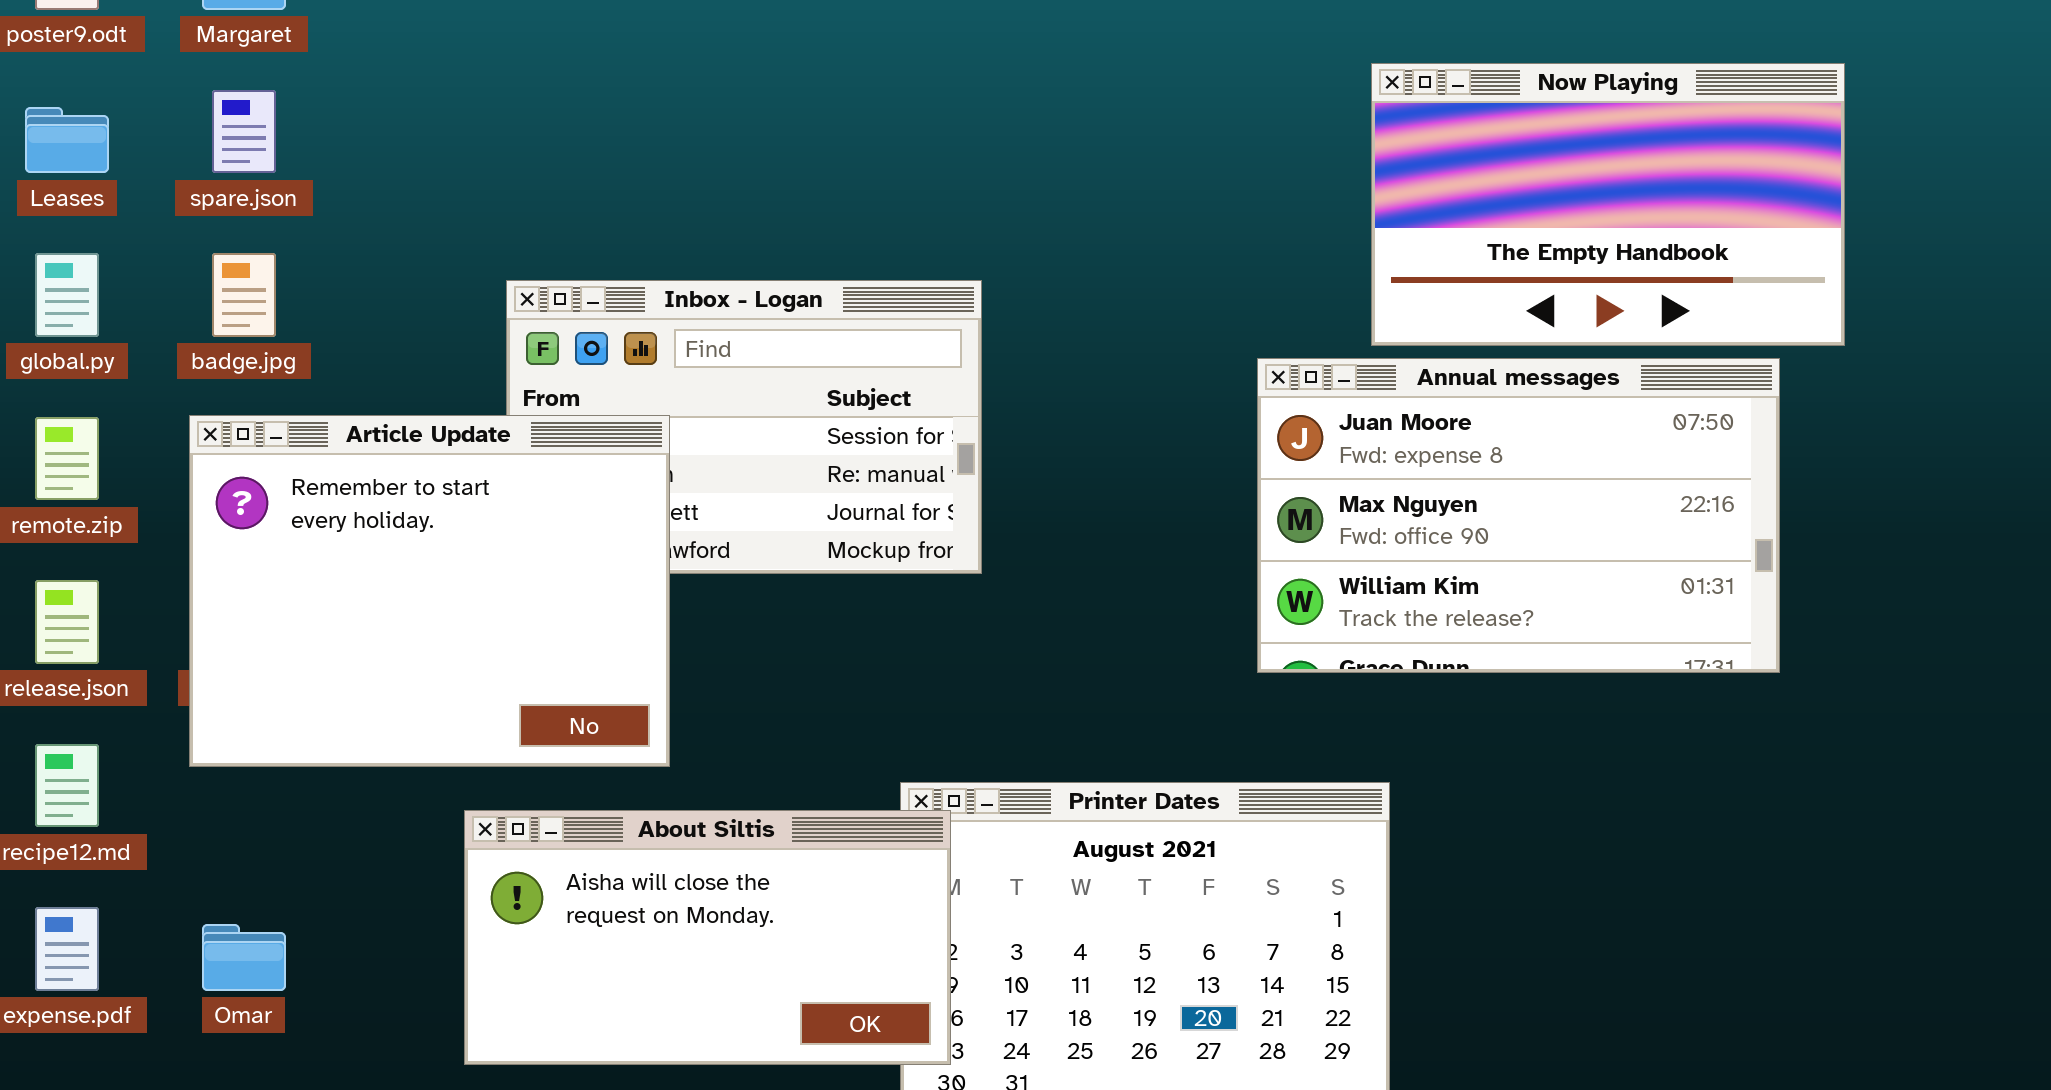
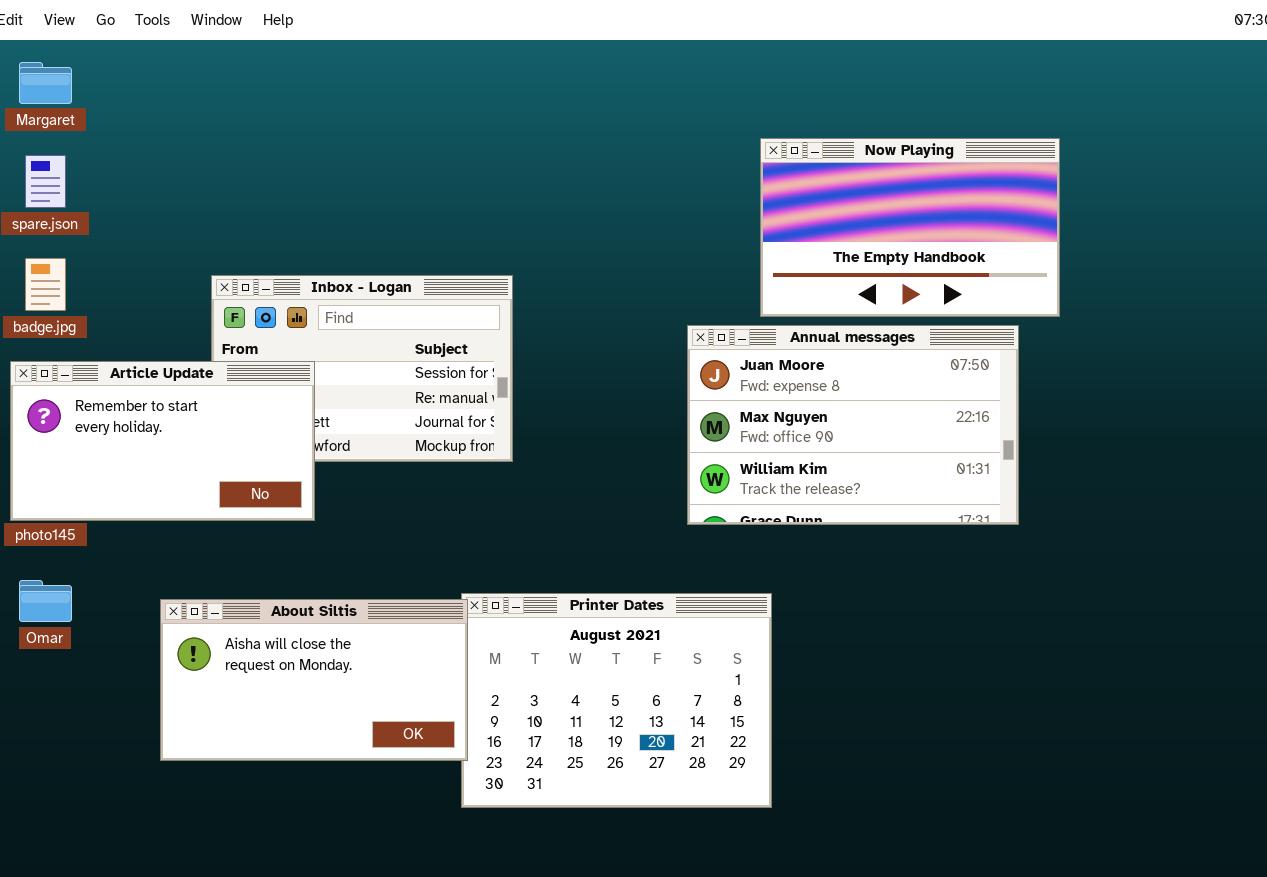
Article Update: [189,415,670,767] -> [10,361,315,521], resized
About Siltis: [464,810,951,1065] -> [160,599,468,761], moved
Omar: [202,924,286,991] -> [19,580,72,622], moved

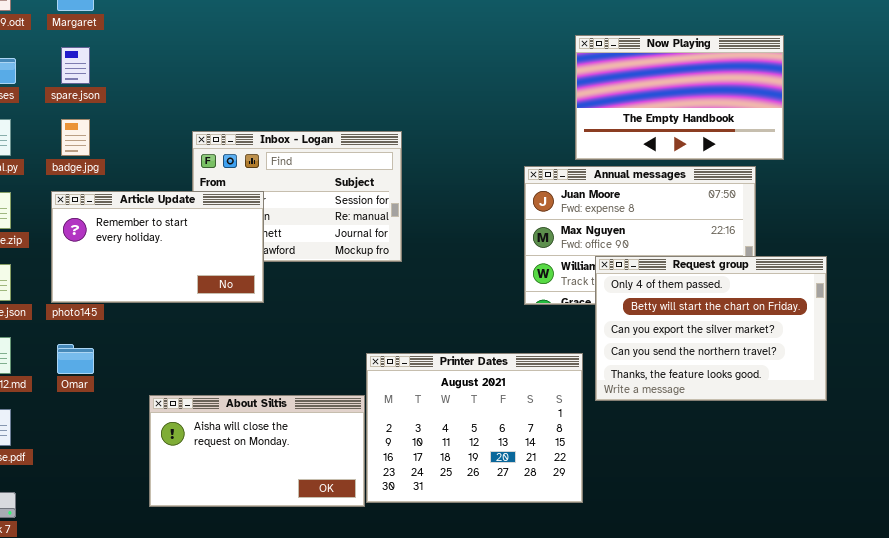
Request group: none -> [595,256,827,401], opened
About Siltis: [160,599,468,761] -> [149,395,365,507], moved

